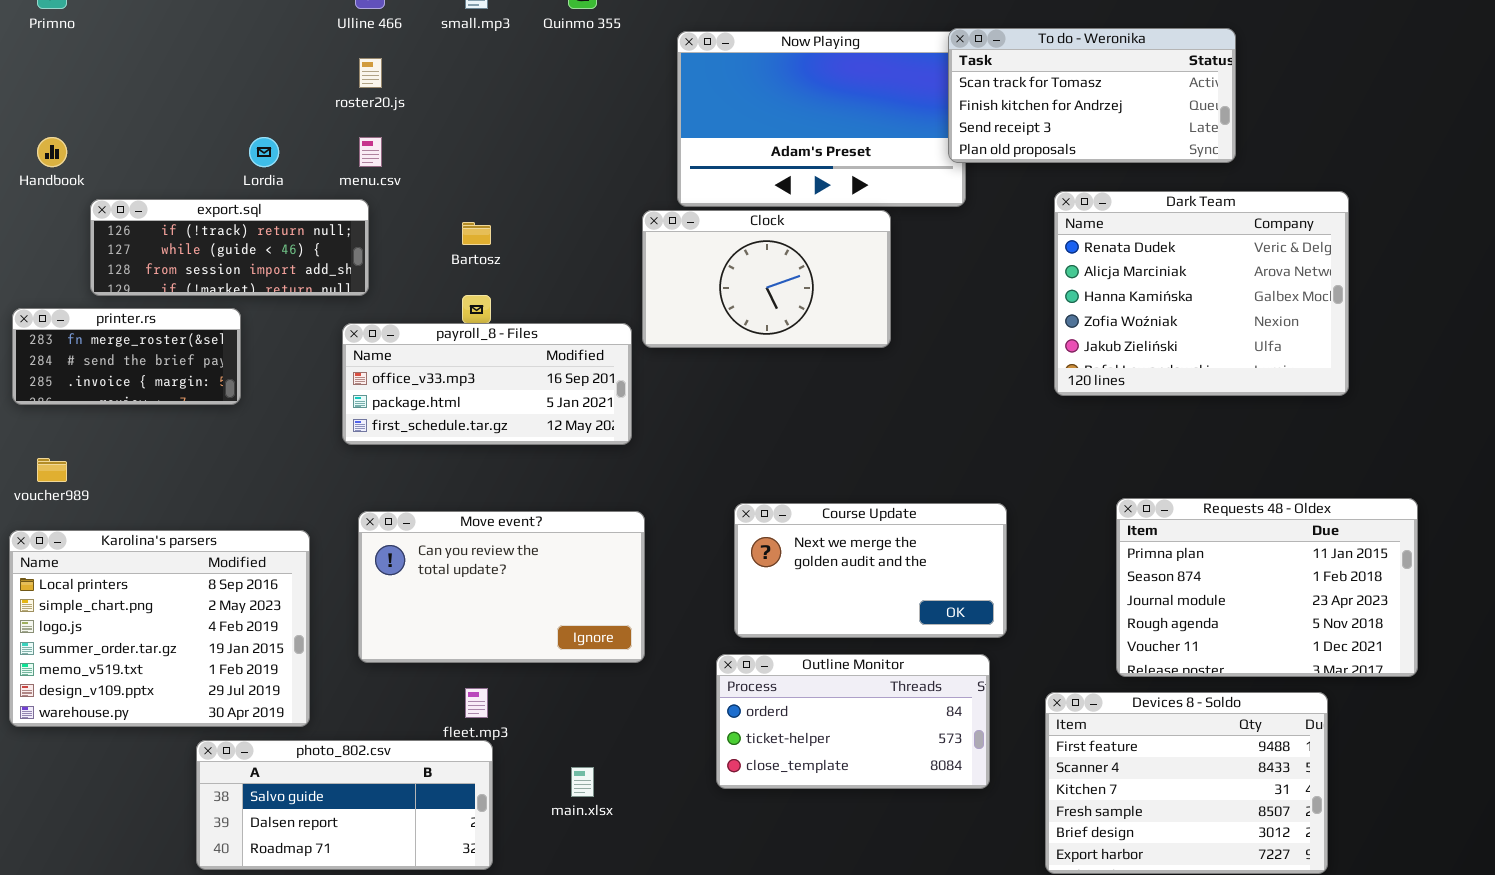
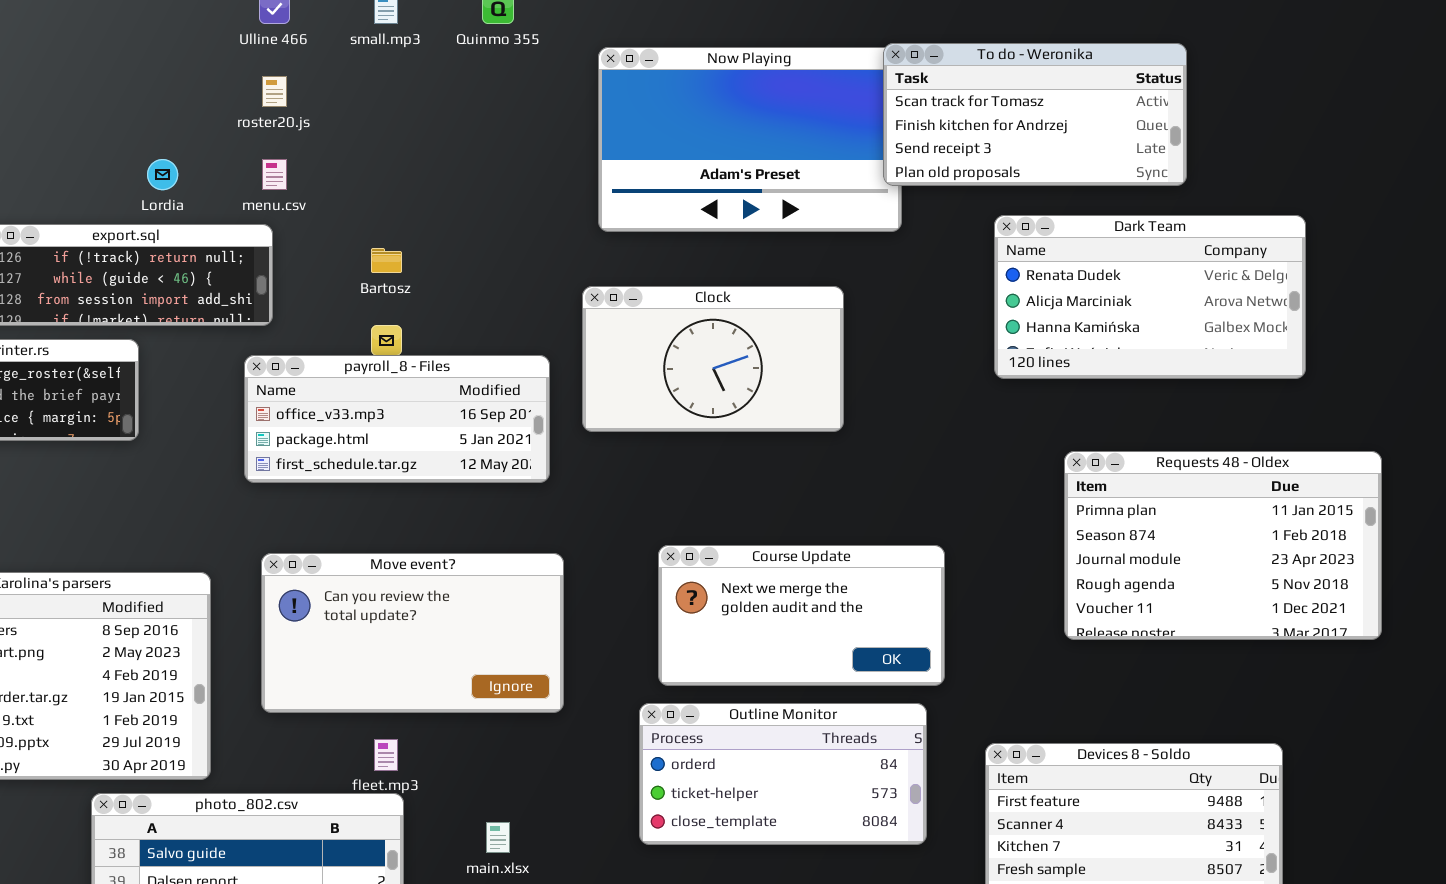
Dark Team: [1054,191,1349,396] -> [994,215,1306,379], resized
Clock: [642,210,891,348] -> [582,286,844,432], moved
Requests 48 - Oldex: [1116,498,1418,677] -> [1064,451,1382,640], moved

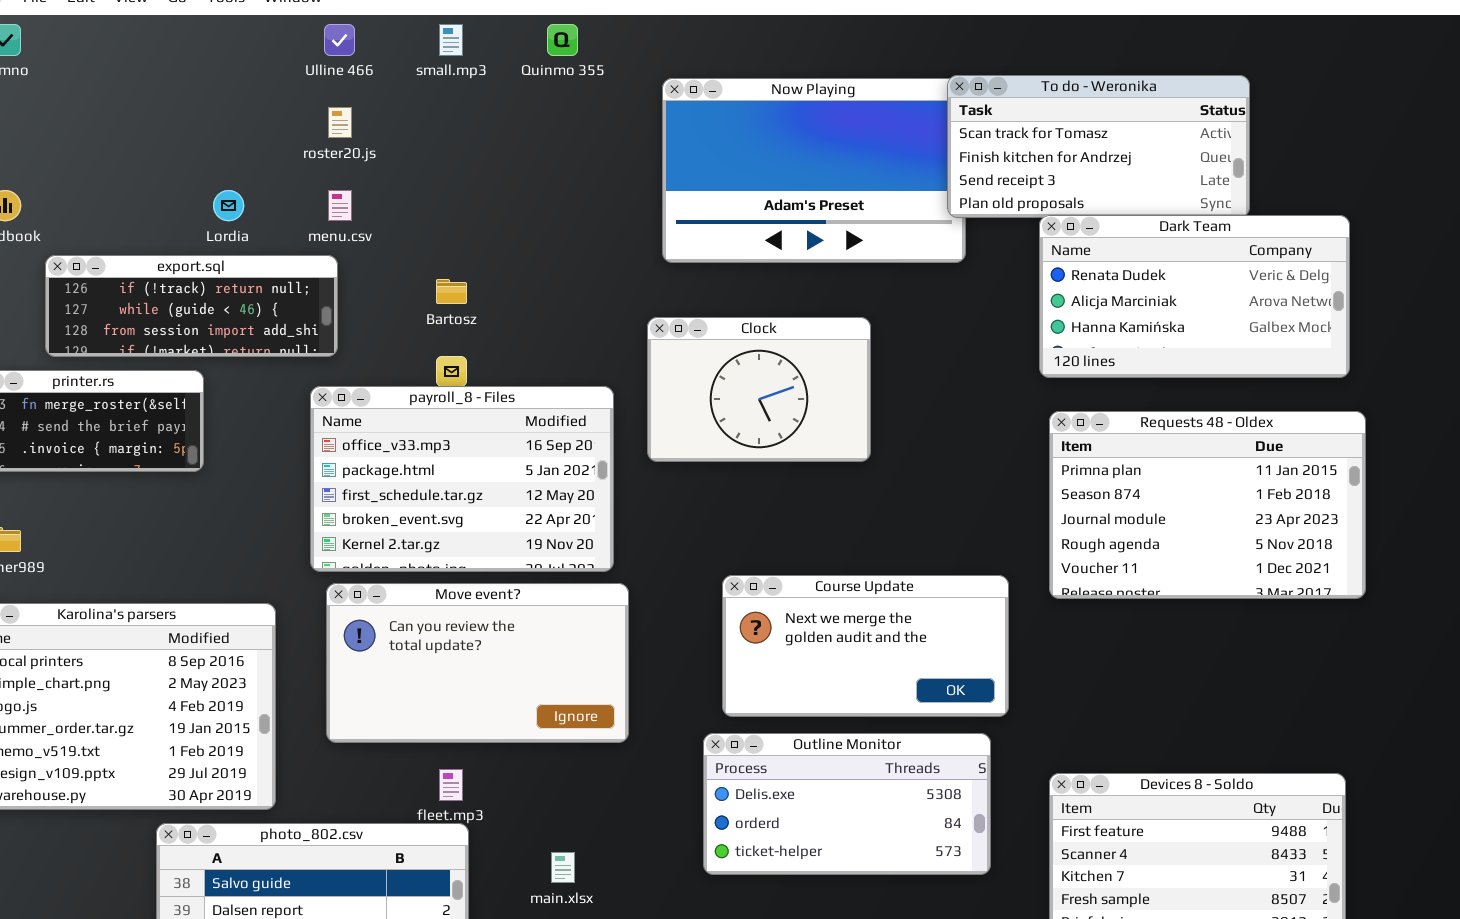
Dark Team: [994,215,1306,379] -> [1039,215,1350,378], moved
Clock: [582,286,844,432] -> [647,317,871,462], resized
payroll_8 - Files: [244,355,550,483] -> [310,386,614,572], resized
Requests 48 - Oldex: [1064,451,1382,640] -> [1049,411,1366,599], moved
Outline Monitor: [639,703,927,845] -> [703,733,991,875], scrolled up 1 row

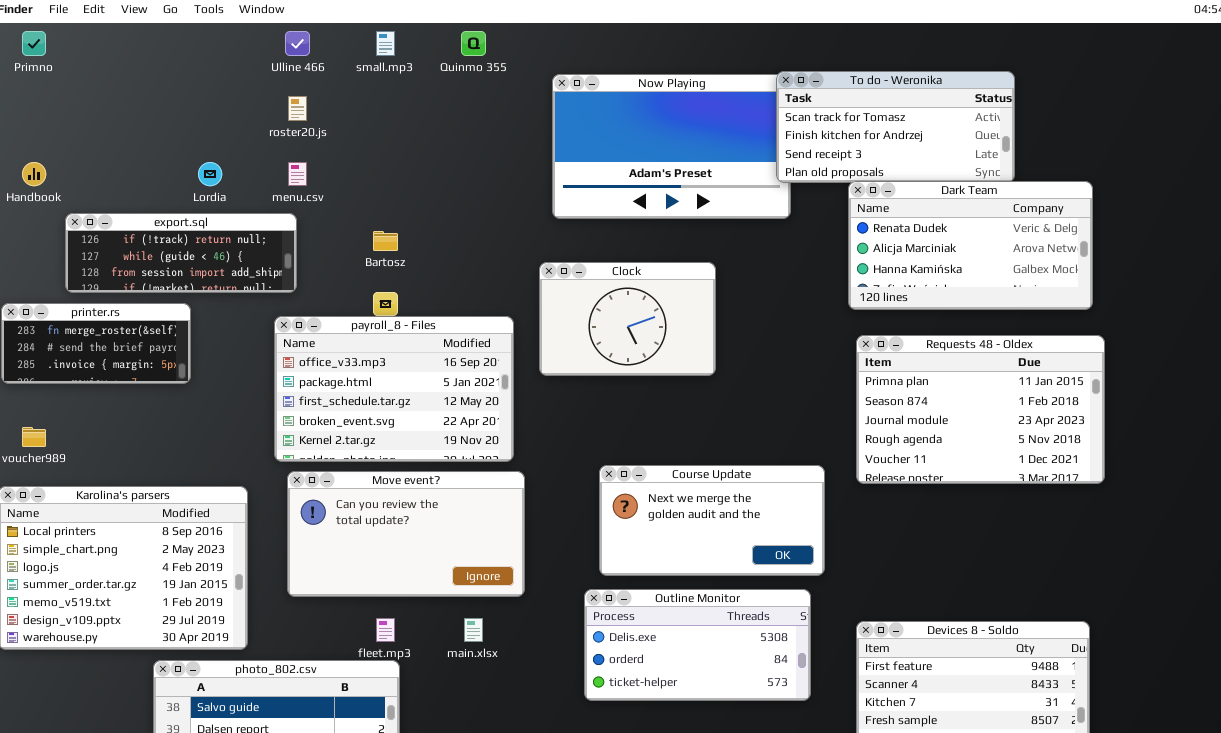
main.xlsx: [551,852,575,883] -> [464,618,483,642], moved

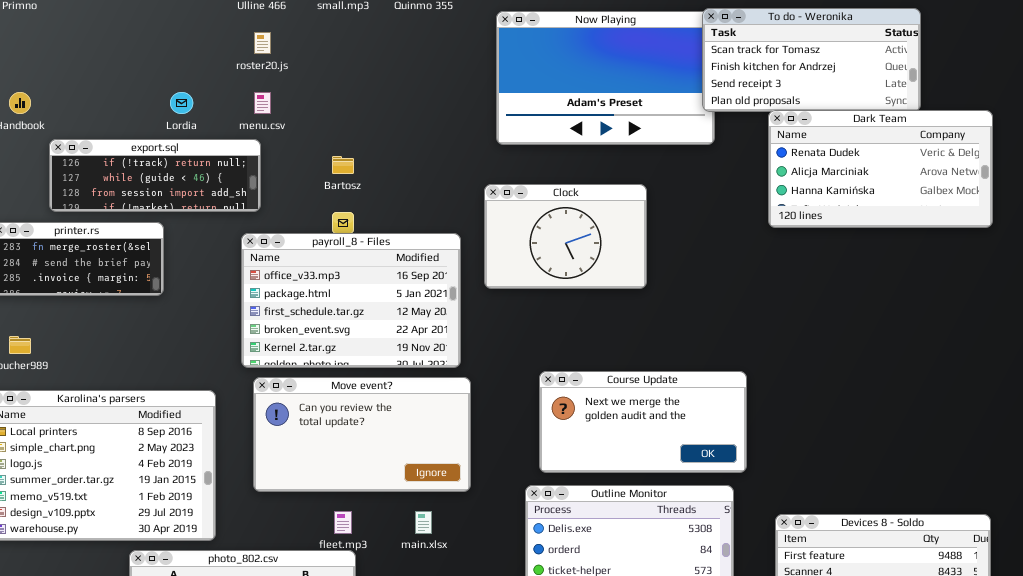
Requests 48 - Oldex: [856,335,1105,484] -> none, closed

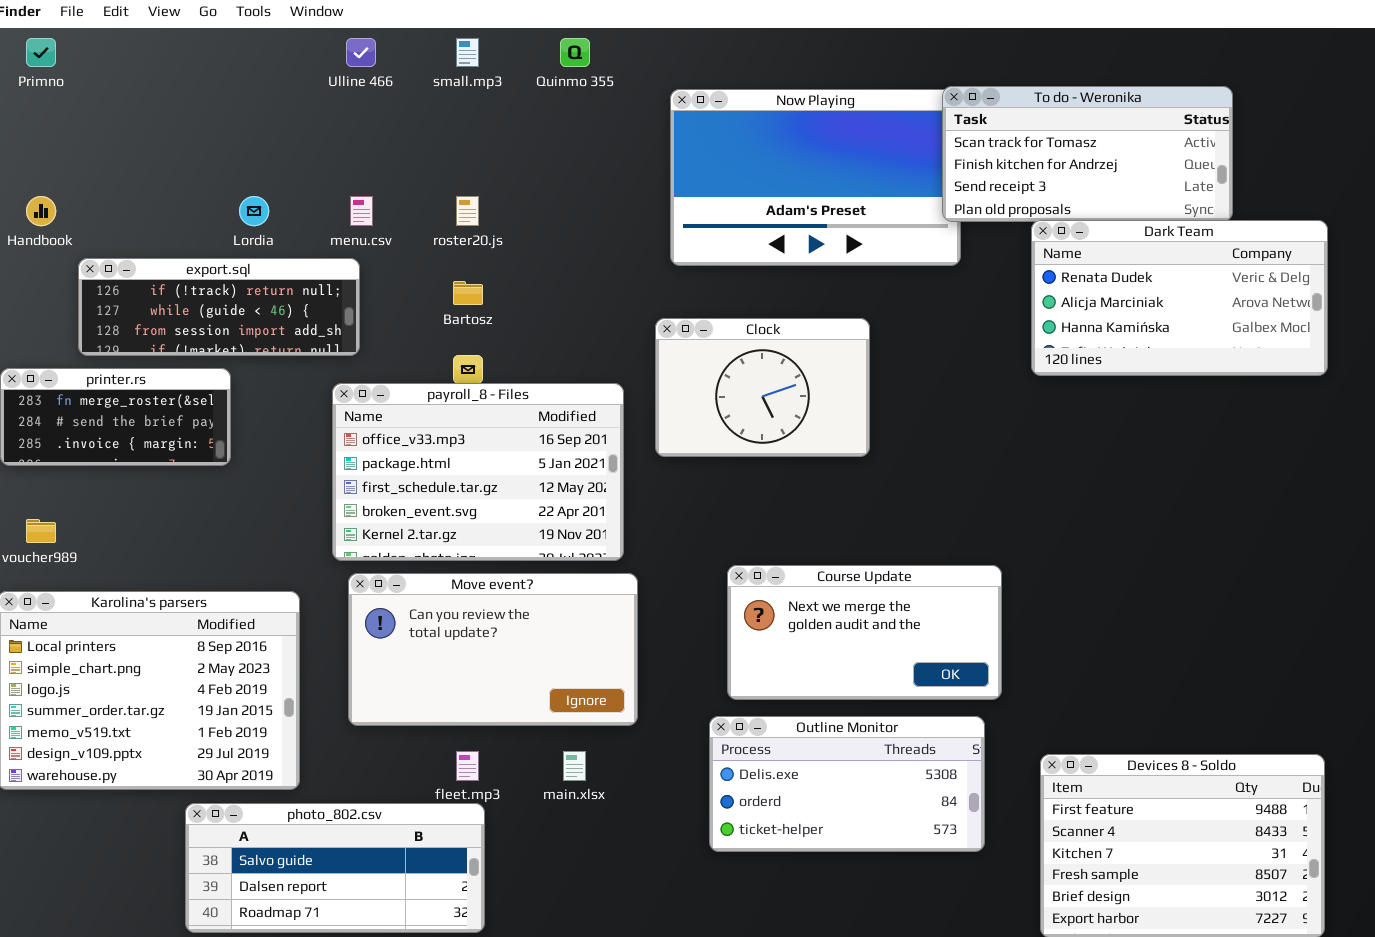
roster20.js: [254,32,271,54] -> [456,196,479,226], moved

